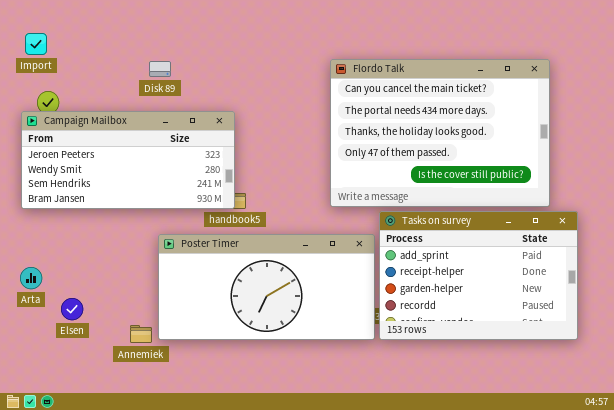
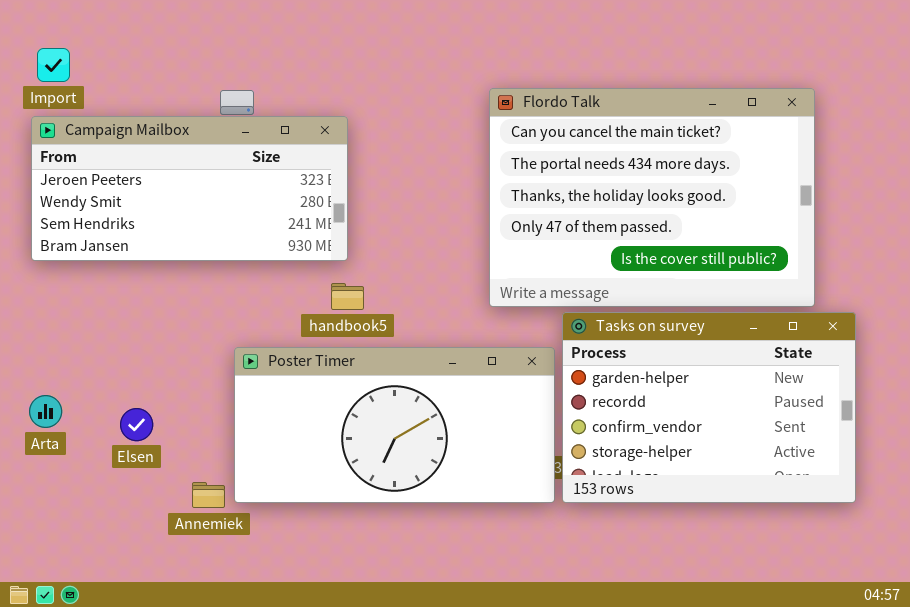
Campaign Mailbox: [21,111,235,209] -> [31,116,348,261], moved
Tasks on survey: [379,211,578,340] -> [562,312,856,503], scrolled down 2 rows
Elsen: [61,298,83,320] -> [120,408,153,441], moved

